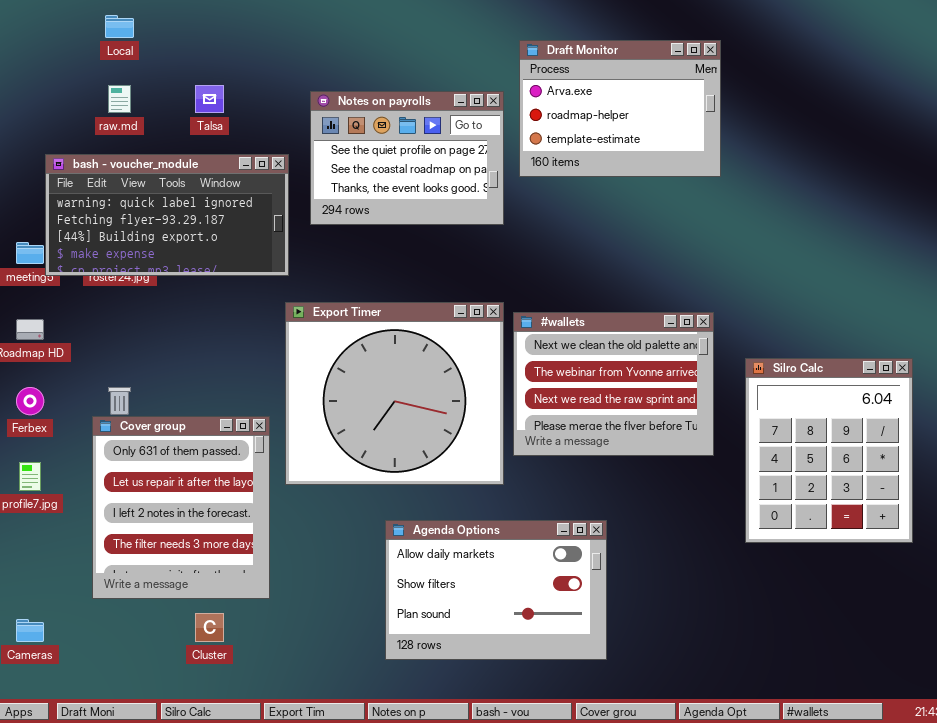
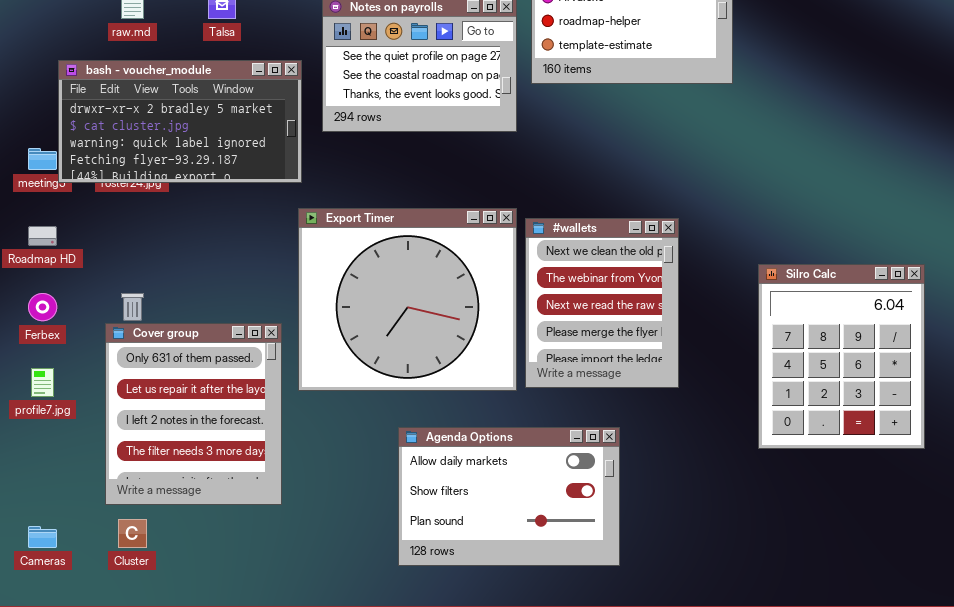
bash - voucher_module: [45,154,289,276] -> [58,60,302,183], scrolled up 2 rows
#wallets: [513,312,714,456] -> [525,218,679,388], resized
Cluster: [195,613,224,642] -> [118,519,147,548], moved

